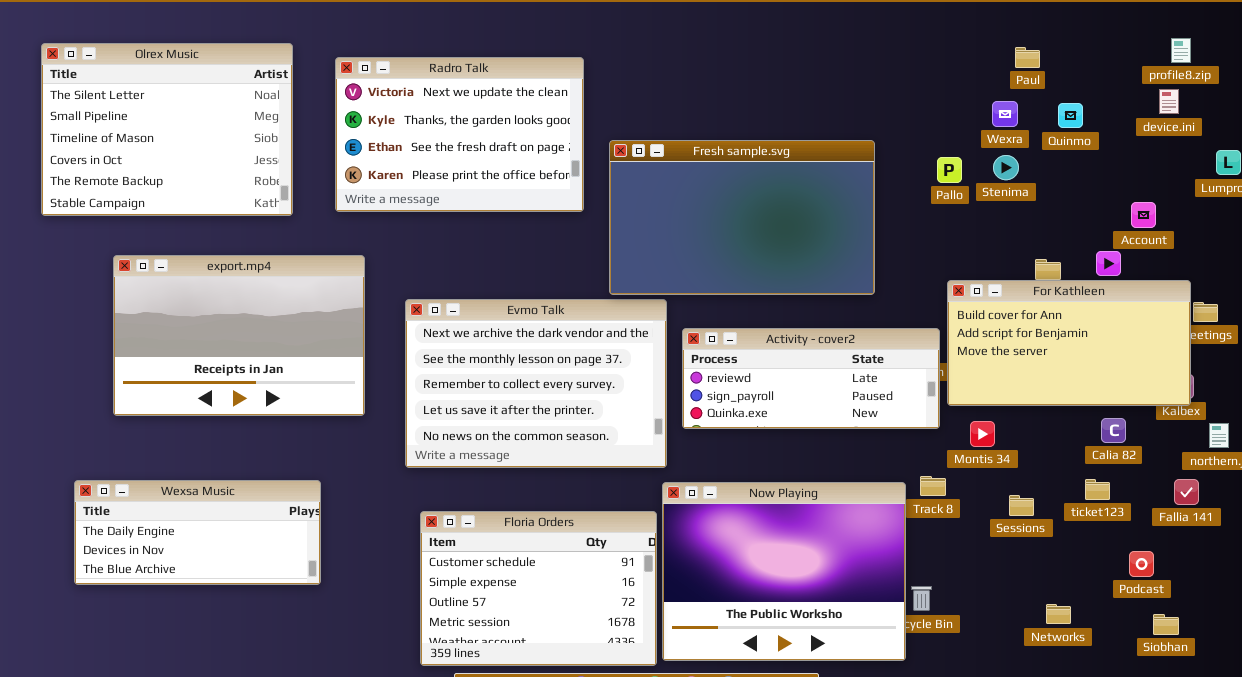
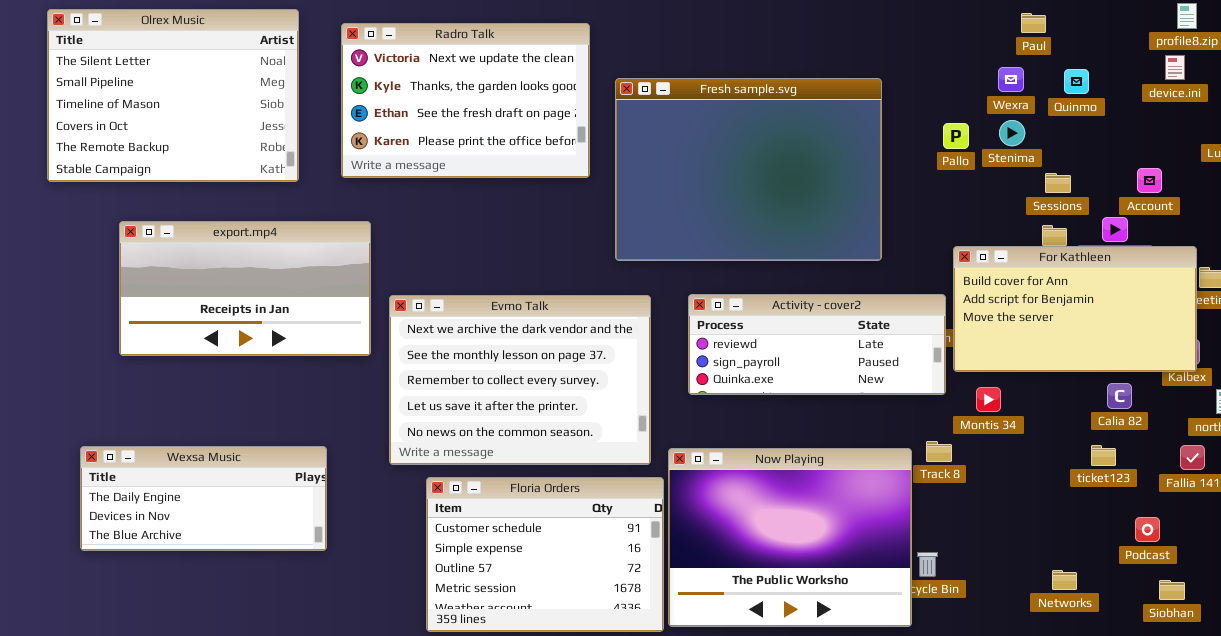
Fresh sample.svg: [609,140,875,295] -> [615,78,882,261], resized
export.mp4: [113,255,365,416] -> [119,221,371,356], resized
Evmo Talk: [405,299,667,468] -> [389,295,651,465], moved
Sessions: [1009,495,1034,516] -> [1045,173,1071,193], moved

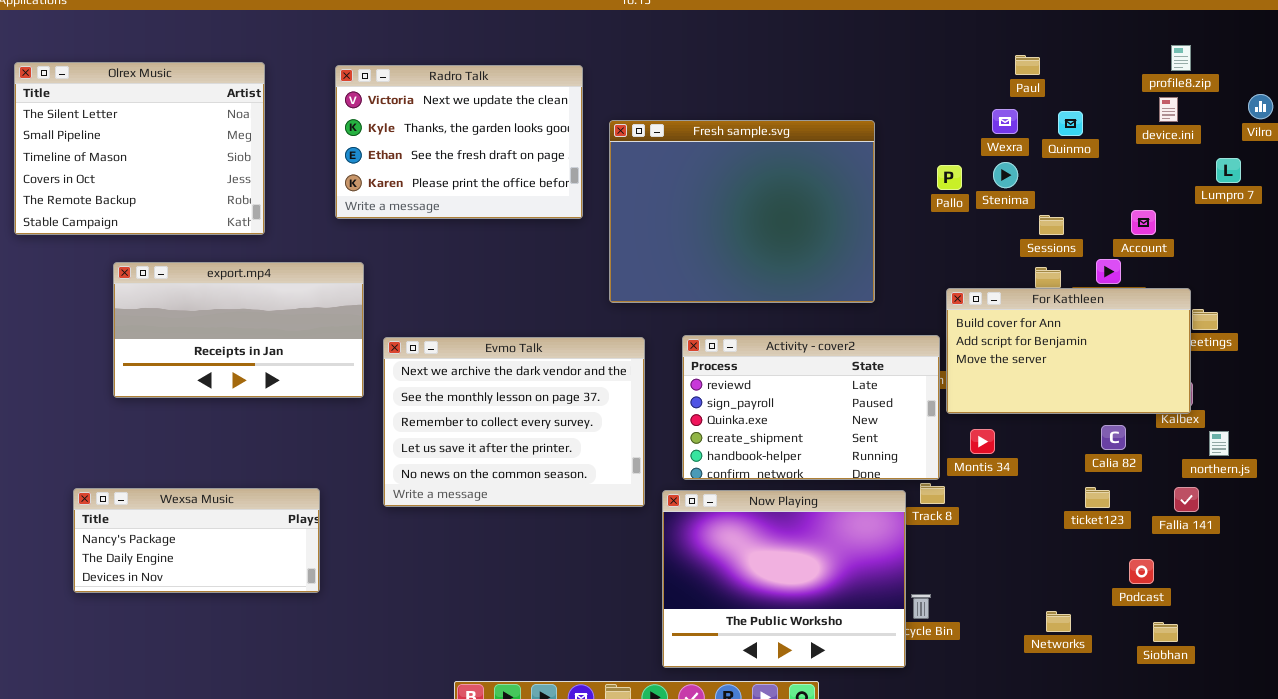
Olrex Music: [47,9,299,182] -> [14,62,265,235], moved
Activity - cover2: [688,294,946,395] -> [682,335,940,480], resized
Wexsa Music: [80,446,327,551] -> [73,488,320,593], scrolled up 1 row
Floria Orders: [426,477,664,632] -> none, closed

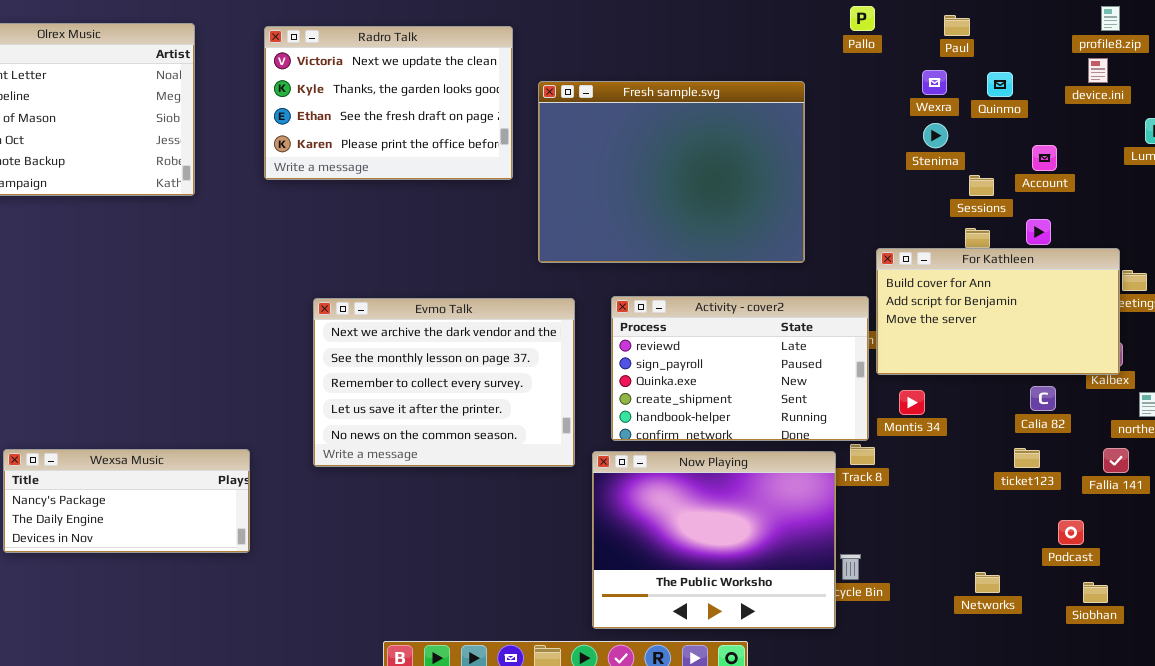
Pallo: [937,165,962,190] -> [850,6,875,31], moved
Account: [1131,210,1156,235] -> [1032,145,1057,171], moved
export.mp4: [113,262,364,398] -> none, closed

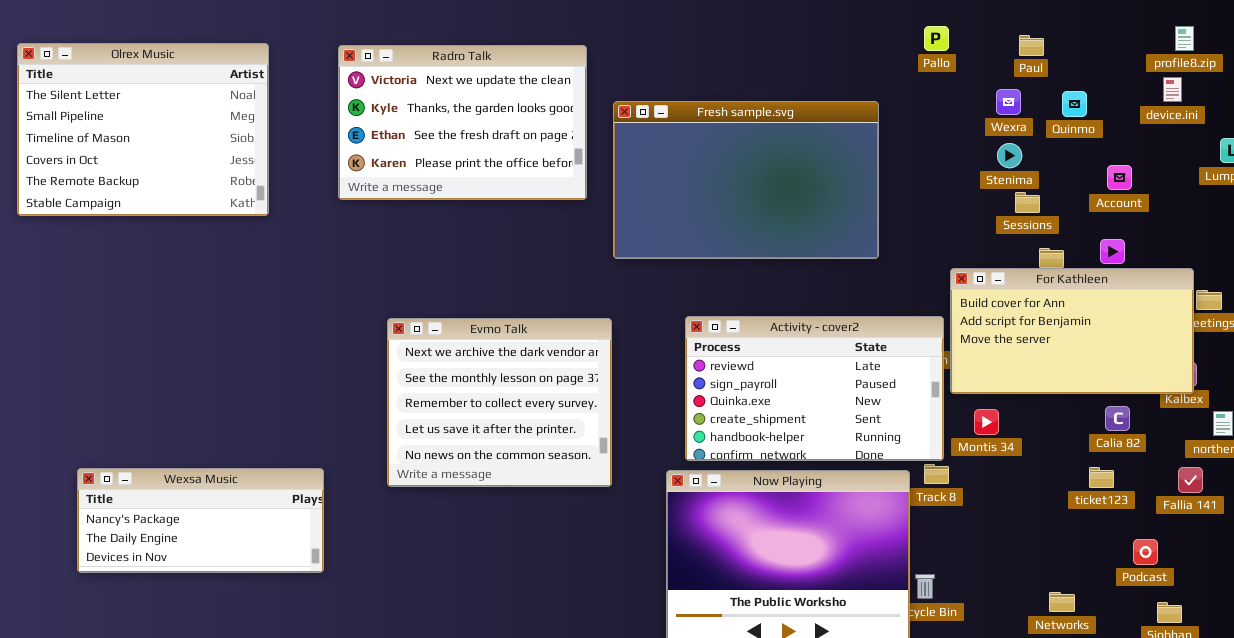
Fresh sample.svg: [538,81,805,263] -> [613,101,879,259], resized
Sessions: [969,175,994,196] -> [1015,192,1040,213], moved
Evmo Talk: [313,298,575,467] -> [387,318,612,487], resized

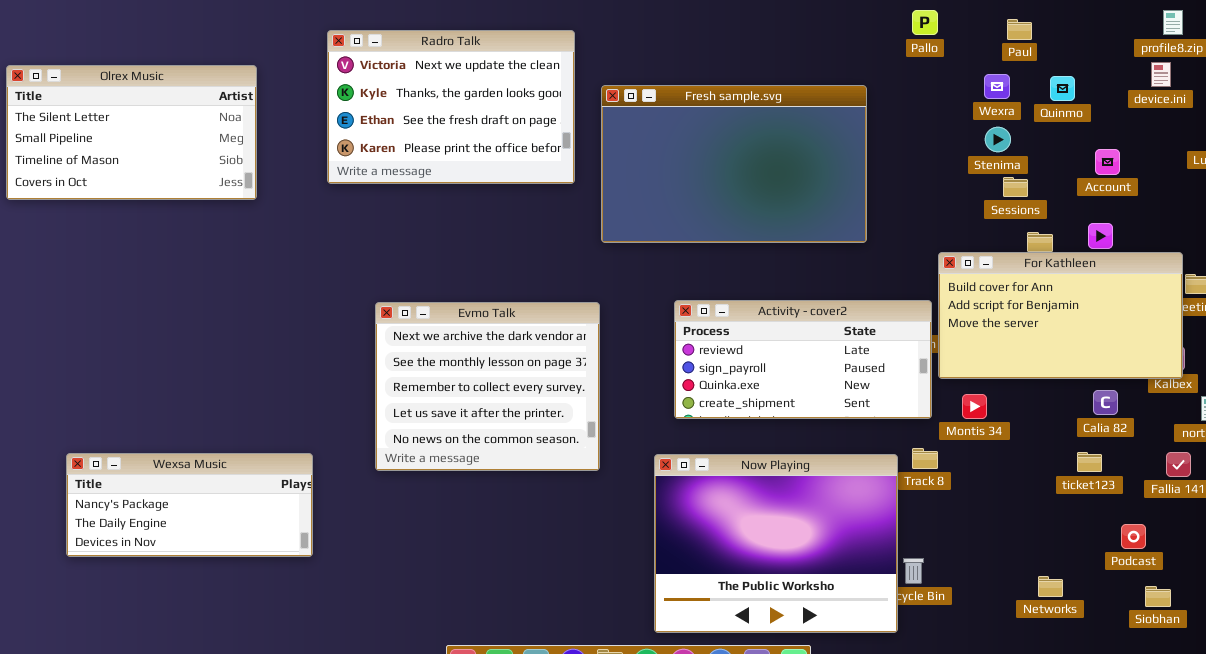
Olrex Music: [17,43,269,216] -> [6,65,257,200], resized
Activity - cover2: [685,316,944,461] -> [674,300,932,419], resized

